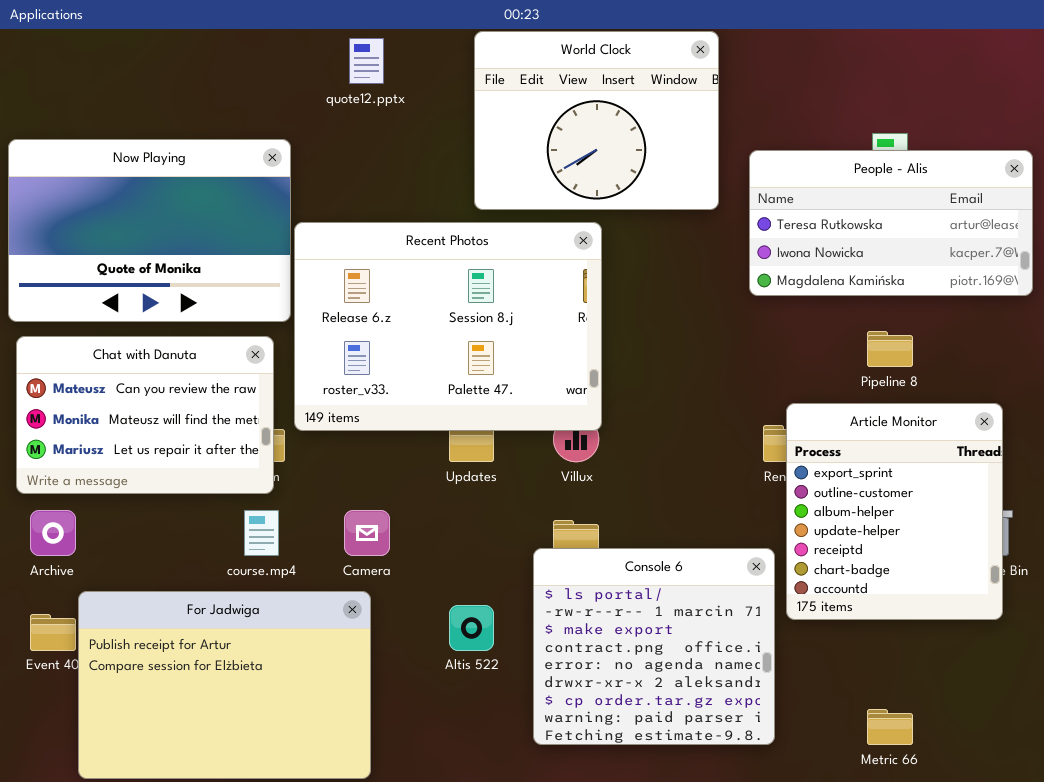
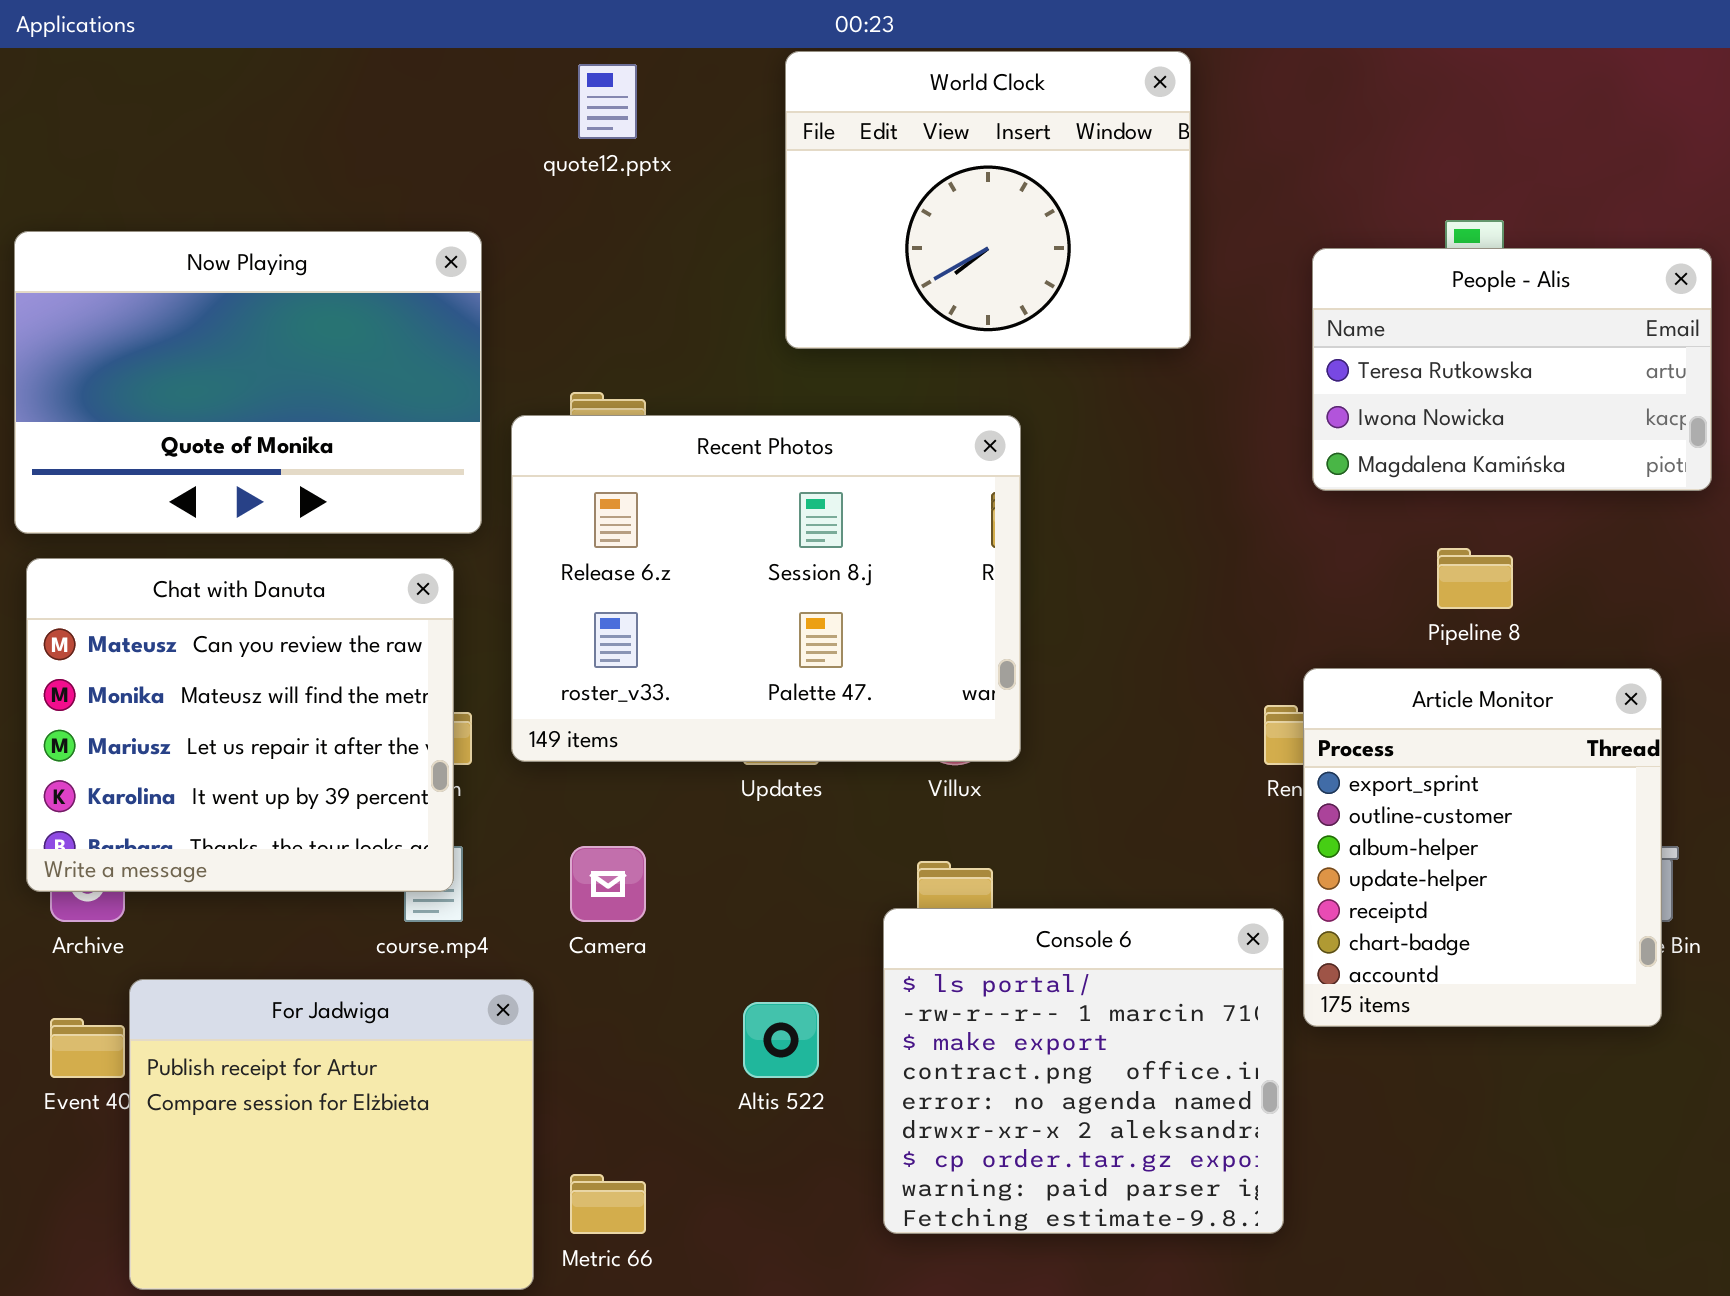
People - Alis: [749,150,1033,296] -> [1312,248,1712,491], resized
Recent Photos: [294,222,602,431] -> [511,415,1021,762], moved
Chat with Danuta: [16,336,274,494] -> [26,558,454,892], resized
For Jadwiga: [78,591,371,779] -> [129,979,534,1290], resized
Metric 66: [867,709,913,745] -> [570,1174,646,1234], moved

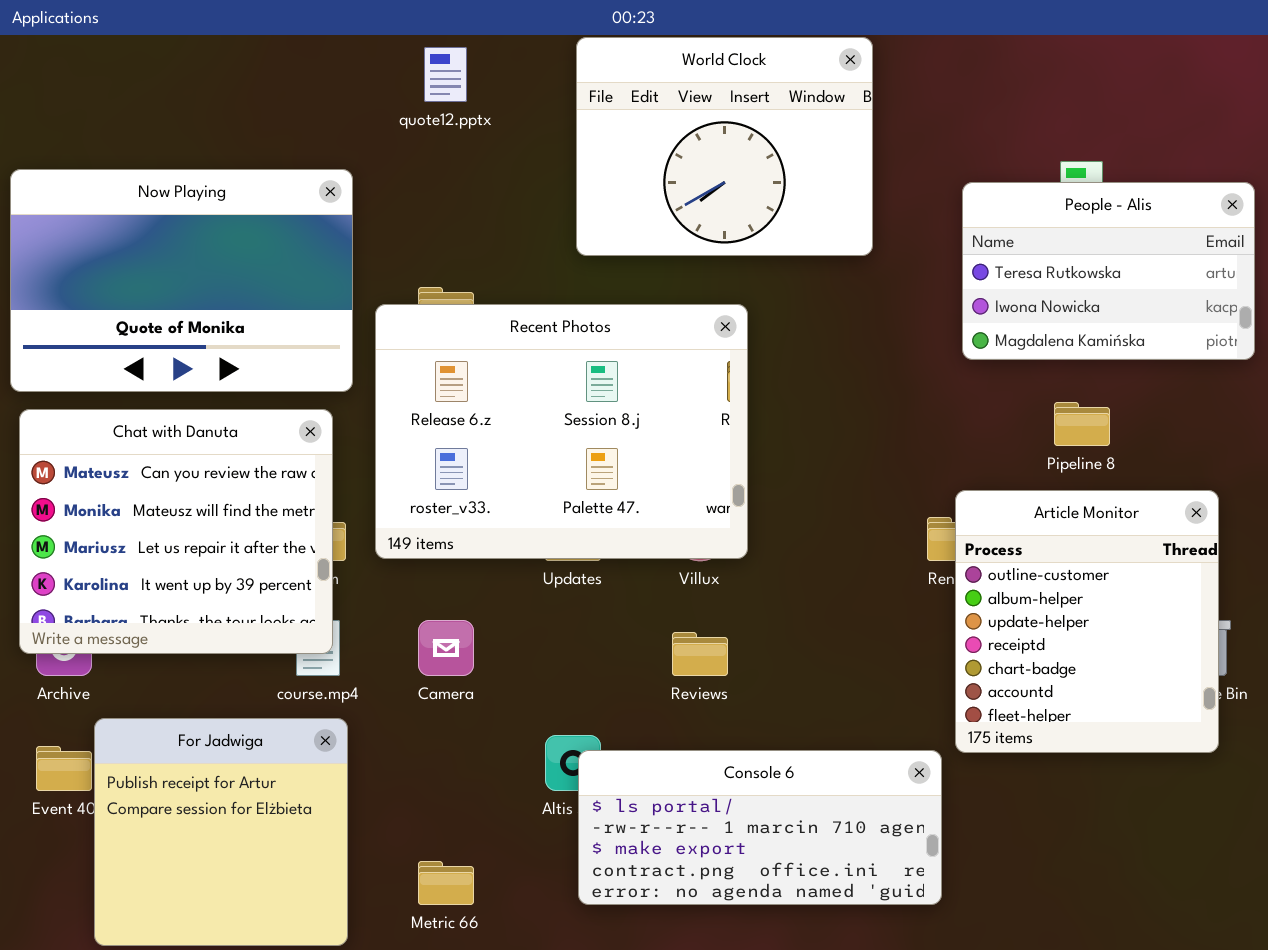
Article Monitor: [1303,668,1662,1027] -> [955,490,1219,753], scrolled down 1 row
Console 6: [883,908,1284,1234] -> [578,750,942,905], resized
For Jadwiga: [129,979,534,1290] -> [94,718,348,946], resized

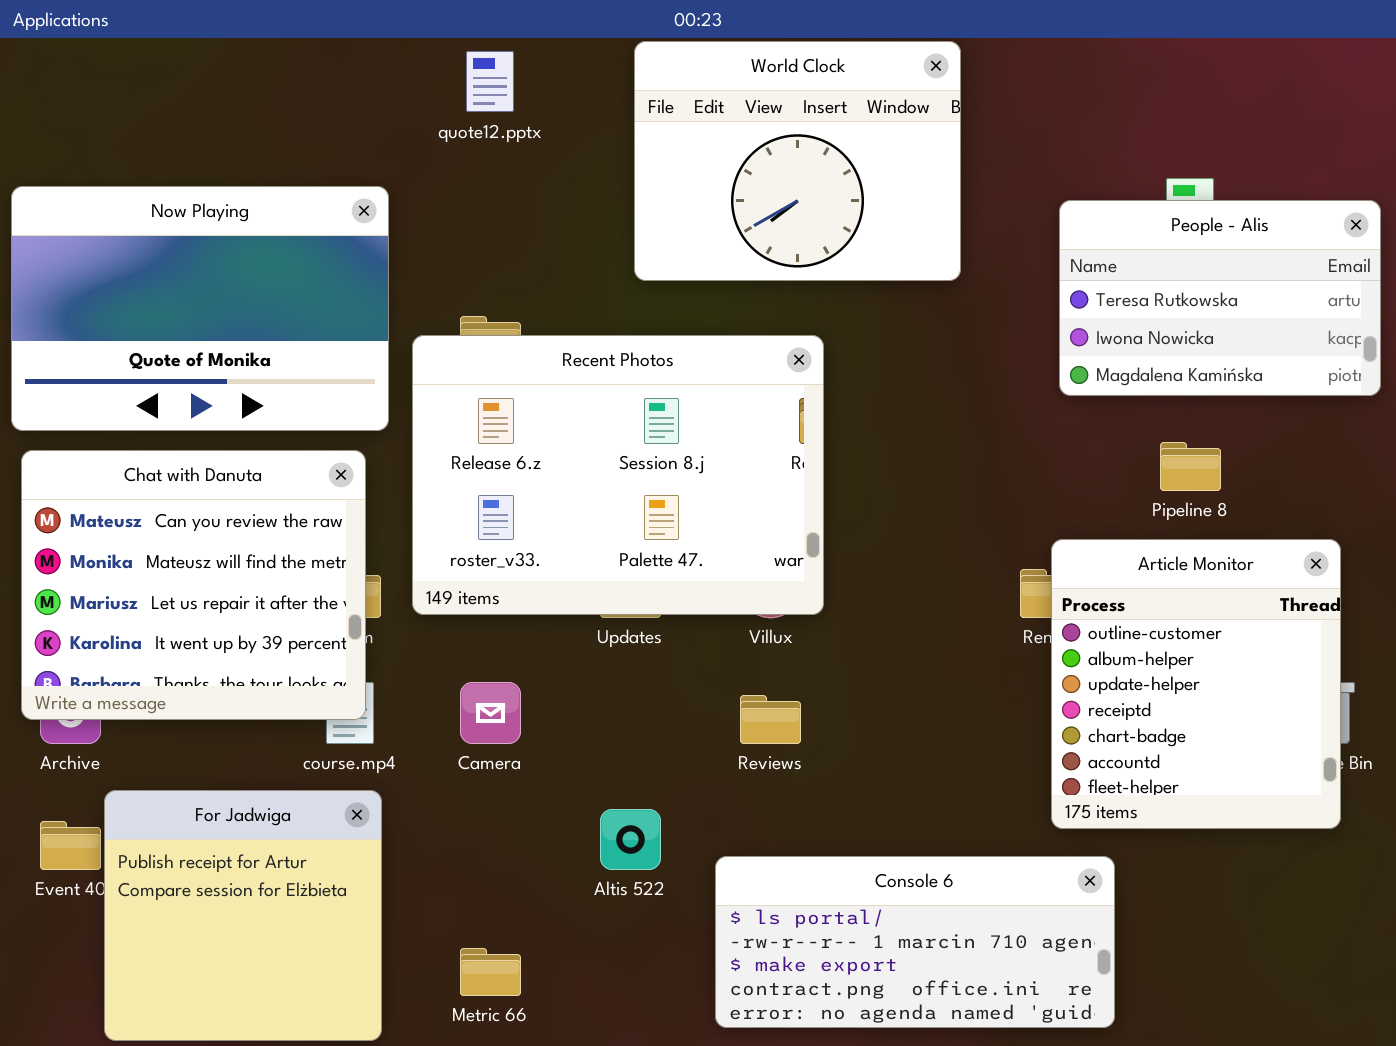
Console 6: [578,750,942,905] -> [715,856,1115,1028], moved

